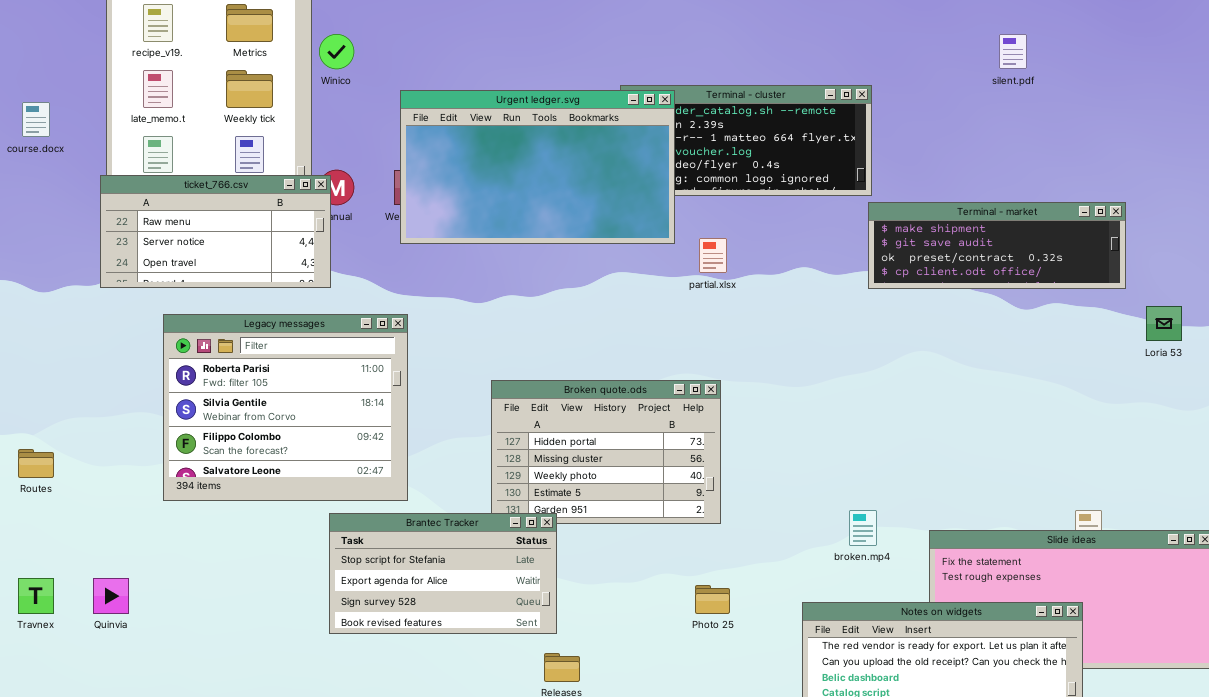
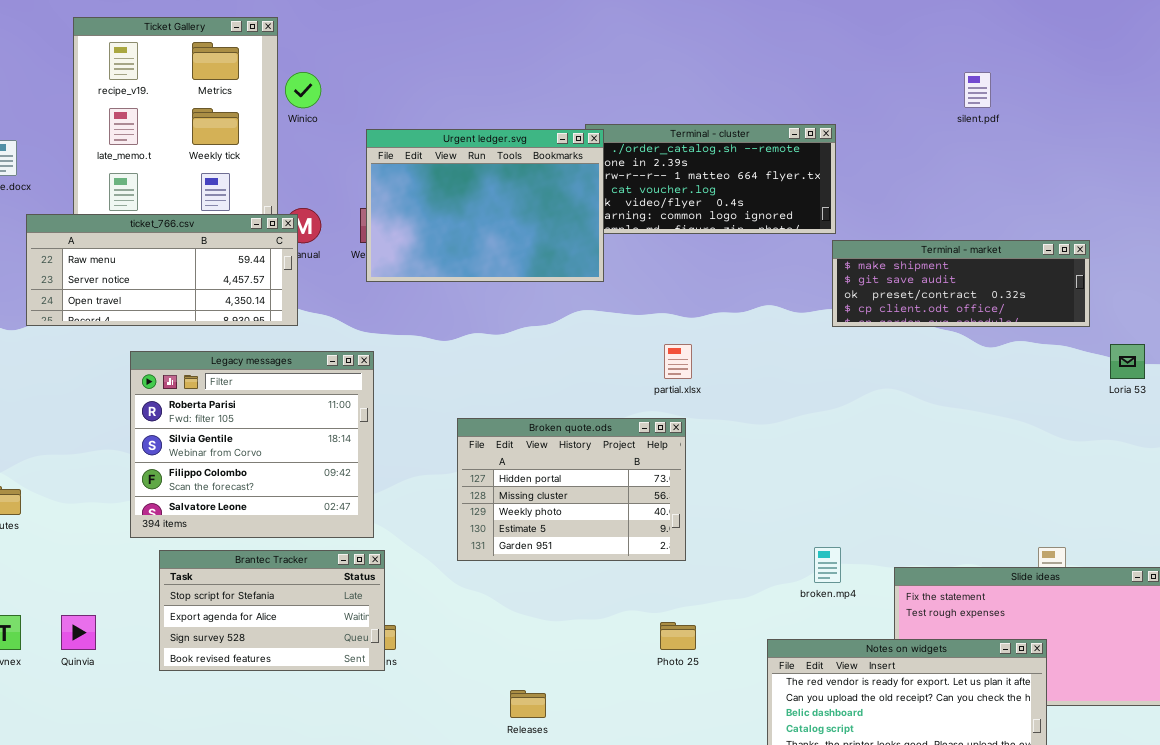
Urgent ledger.svg: [400,90,675,244] -> [366,129,604,282], resized
ticket_766.csv: [100,175,331,288] -> [26,214,298,326], resized
partial.xlsx: [699,238,727,273] -> [664,344,692,379], moved
Brantec Tracker: [329,513,557,634] -> [159,550,385,671], moved

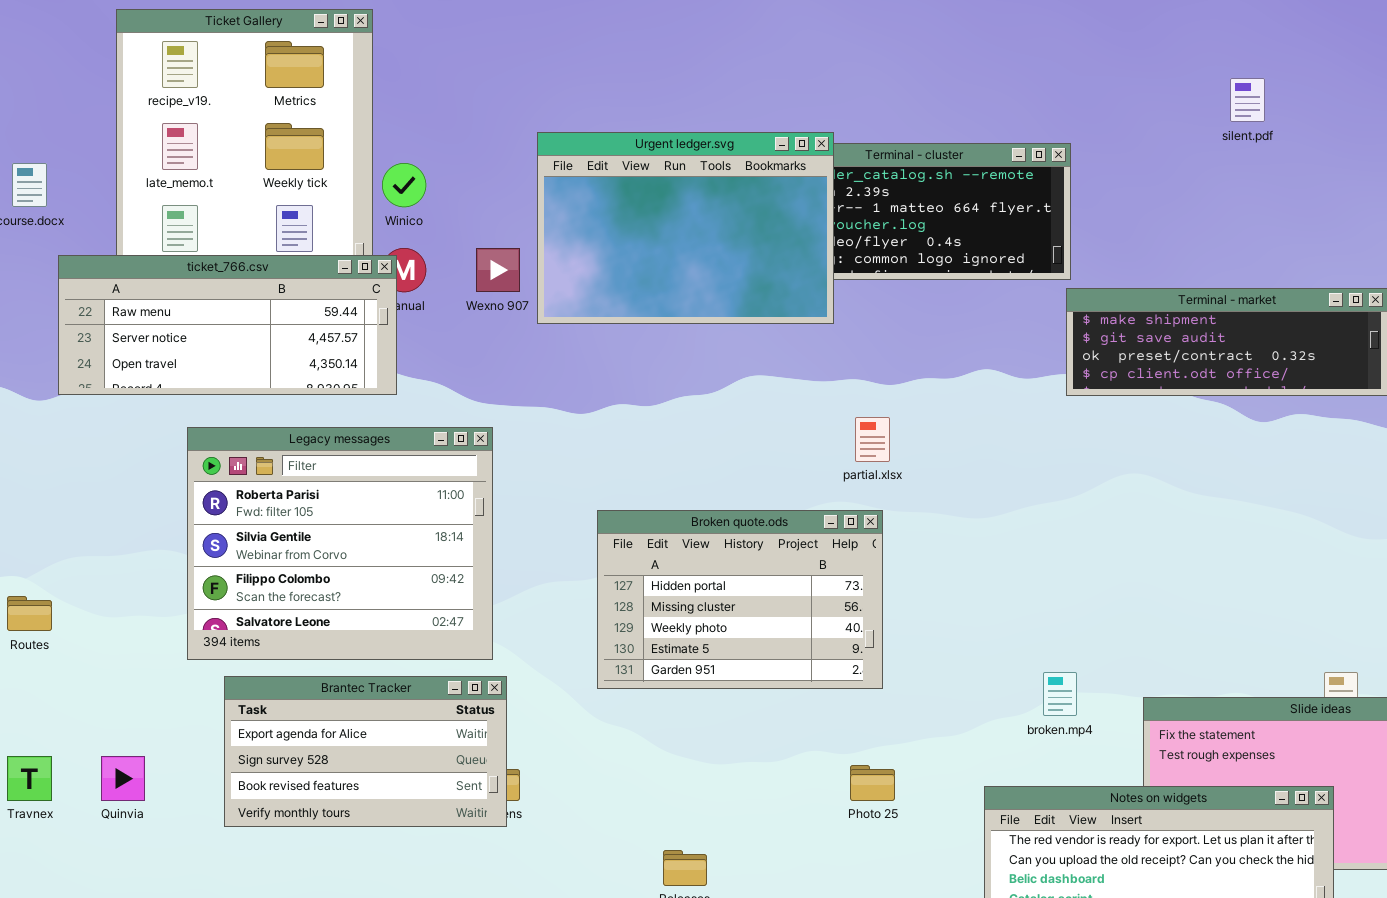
Winico: [285,72,321,108] -> [382,163,426,207], moved
Urgent ledger.svg: [366,129,604,282] -> [537,132,834,324], moved
Brantec Tracker: [159,550,385,671] -> [224,676,507,827], scrolled down 1 row

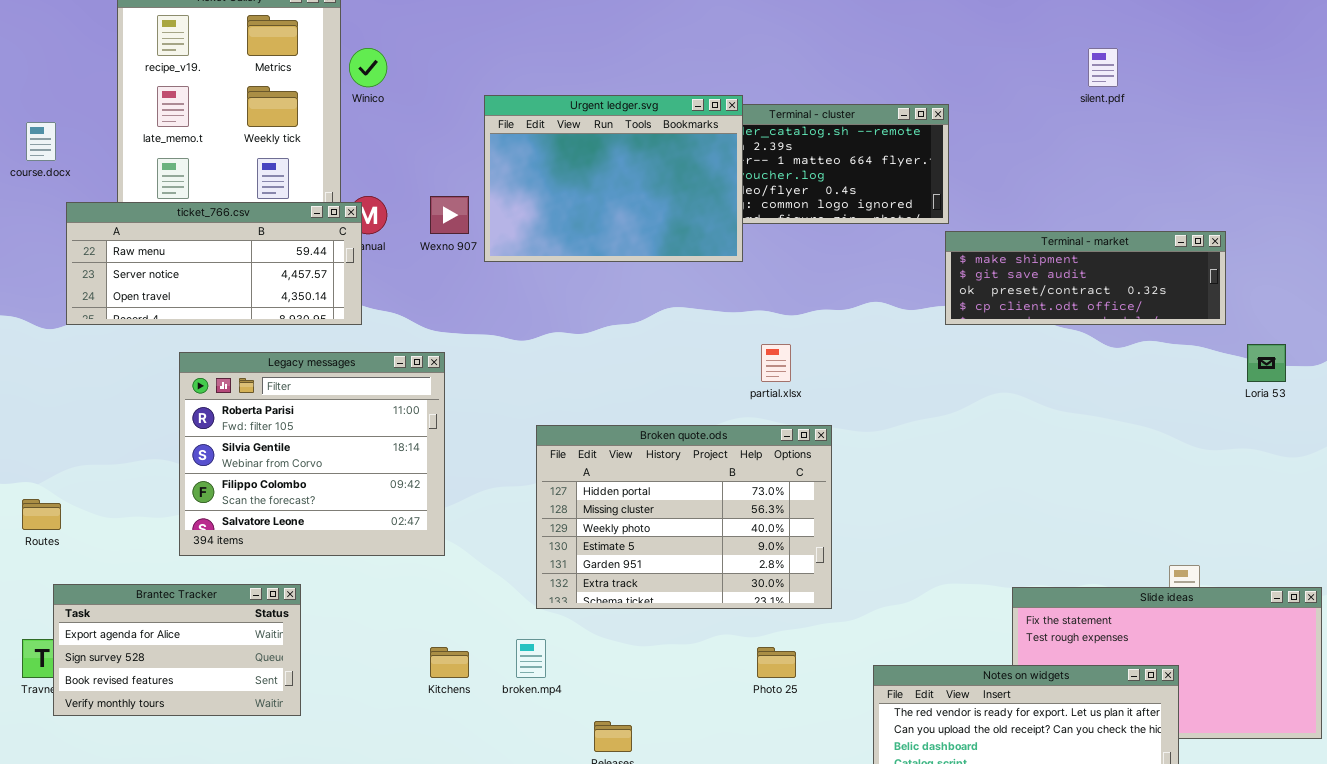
Winico: [382,163,426,207] -> [349,48,387,87], moved
Broken quote.ods: [597,510,883,689] -> [536,425,832,609], resized
broken.mp4: [1043,672,1077,716] -> [516,639,546,678], moved
Brantec Tracker: [224,676,507,827] -> [53,584,301,716], moved

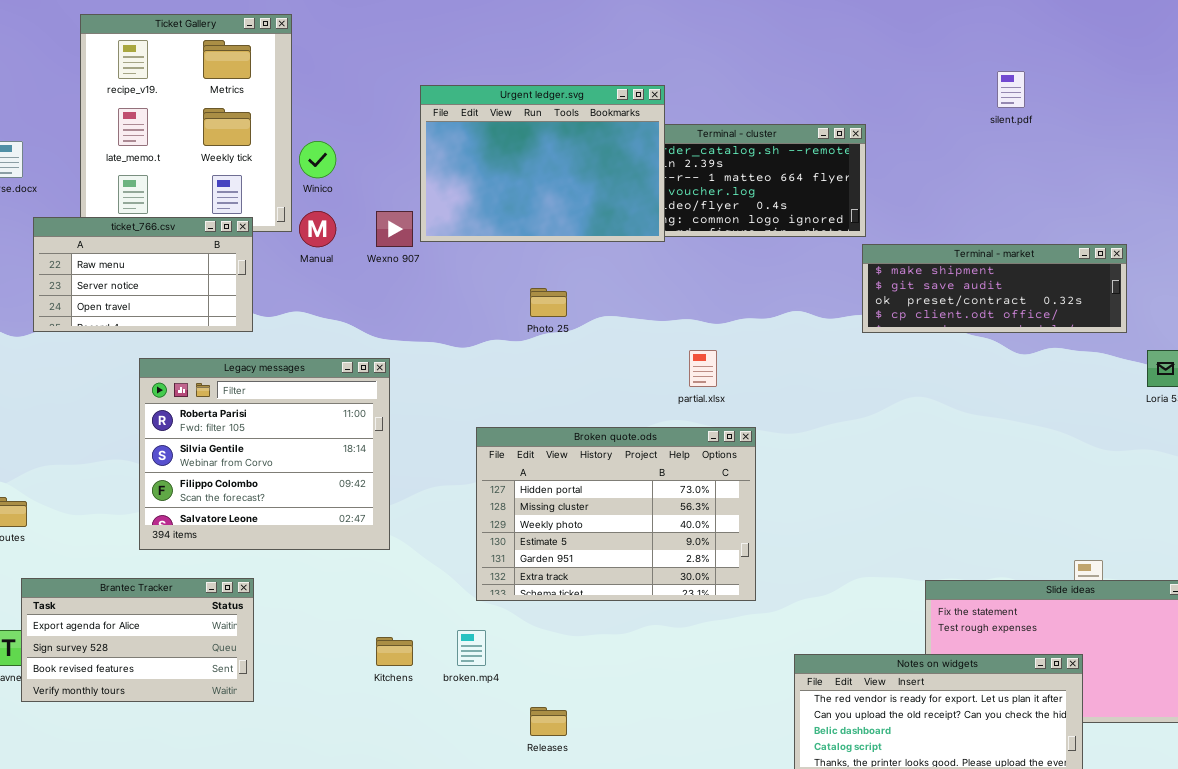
Winico: [349,48,387,87] -> [299,141,336,178], moved
Urgent ledger.svg: [484,95,743,262] -> [420,85,665,242], moved
ticket_766.csv: [66,202,362,325] -> [33,217,253,332], resized
Photo 25: [757,647,796,678] -> [530,288,567,317], moved

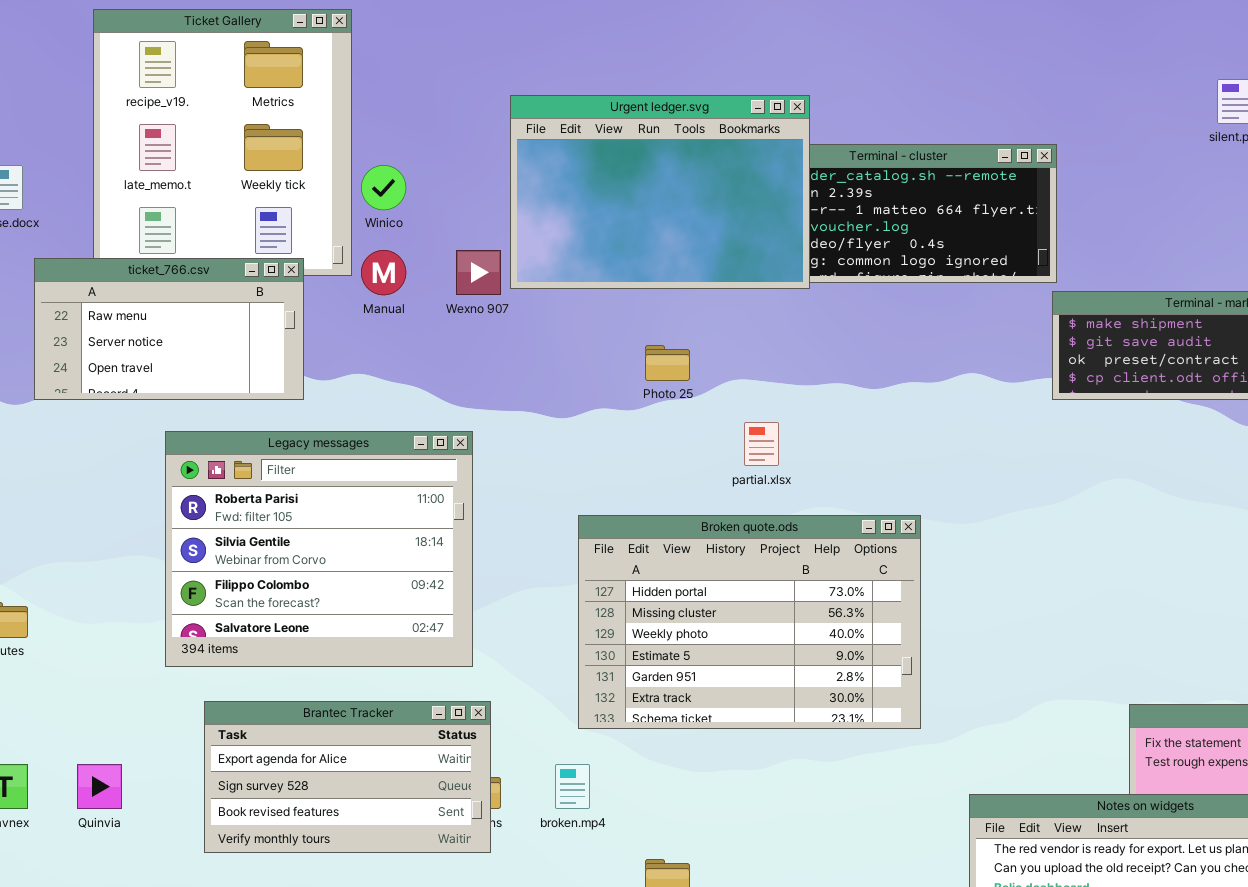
partial.xlsx: [689,350,717,387] -> [744,422,779,466], moved
Brantec Tracker: [21,578,254,702] -> [204,701,491,853], moved

